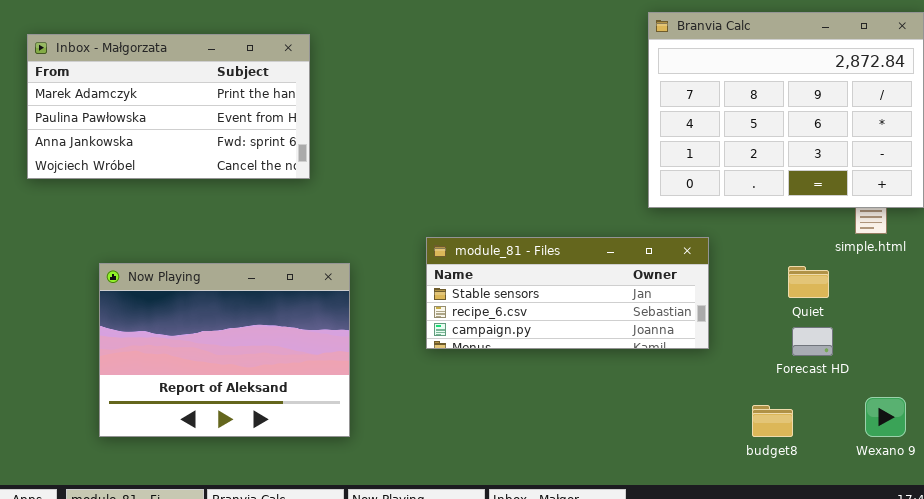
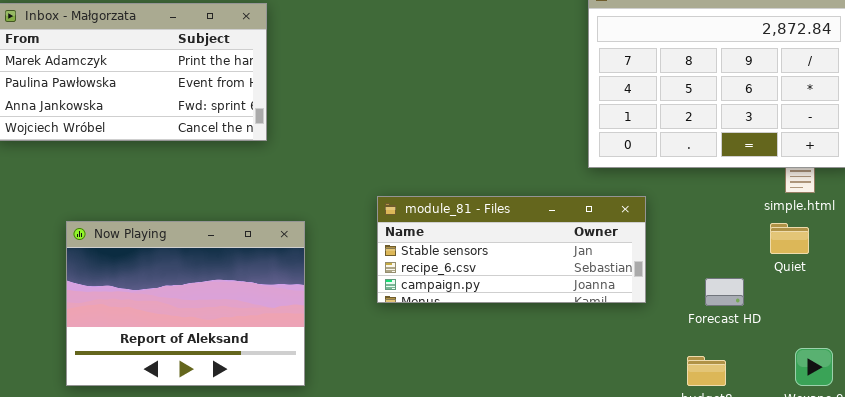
Quiet: [788,266,829,298] -> [770,223,809,254], moved
Forecast HD: [792,327,833,356] -> [705,278,744,306], moved

